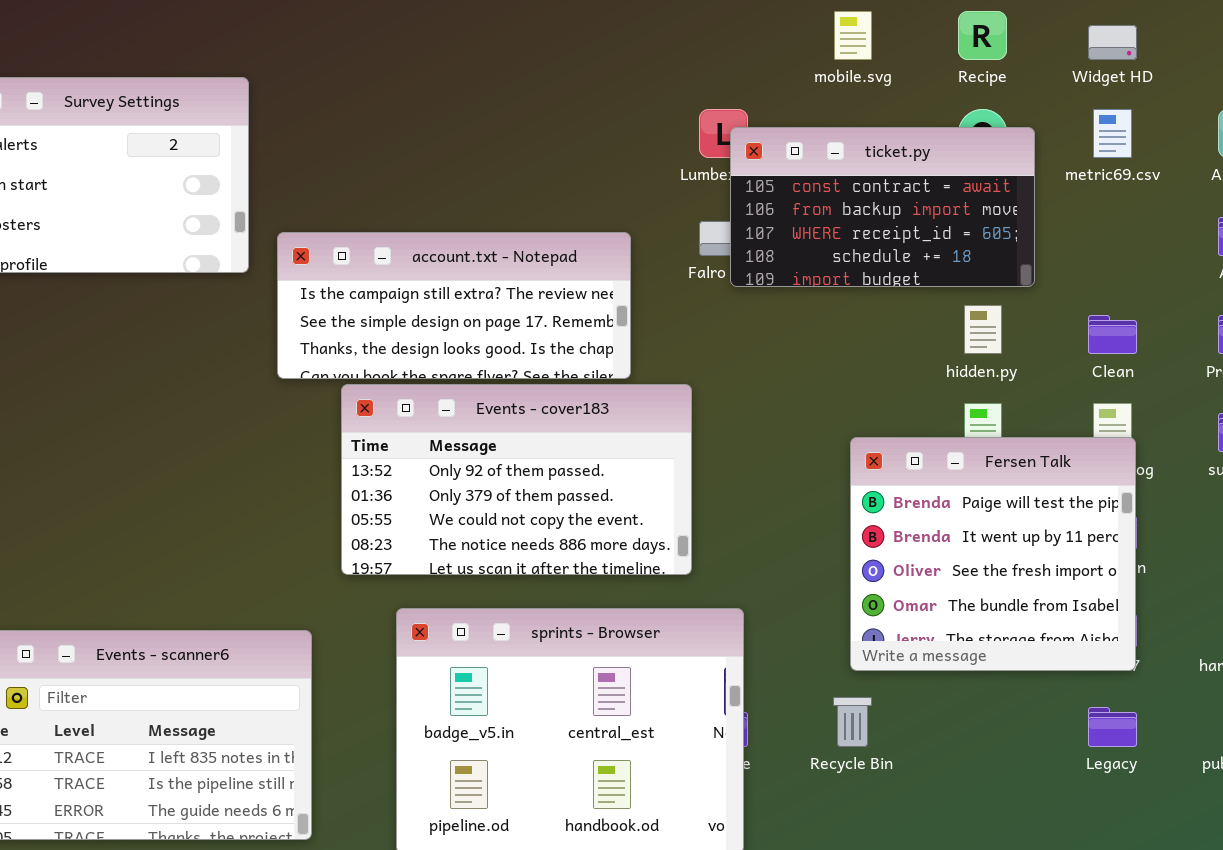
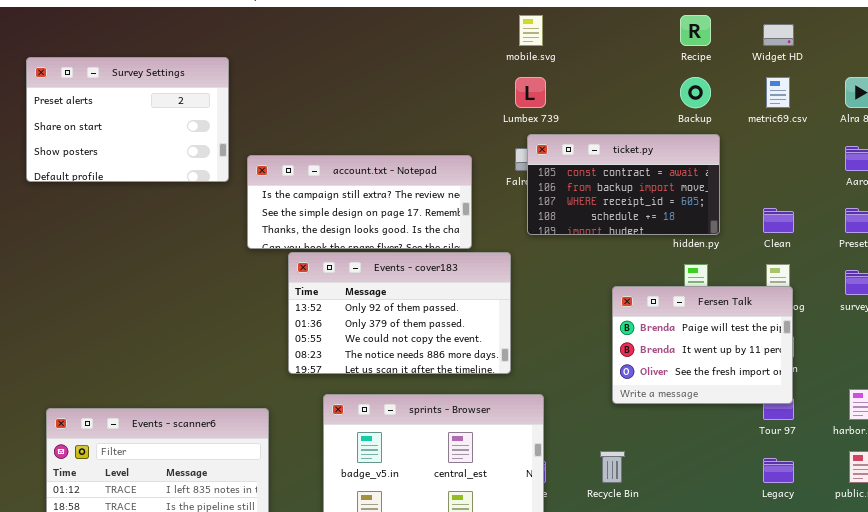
mobile.svg: [834,11,872,60] -> [519,15,543,46], moved
ticket.py: [730,127,1035,287] -> [527,134,720,235], moved
Fersen Talk: [850,437,1136,671] -> [612,286,793,404], resized

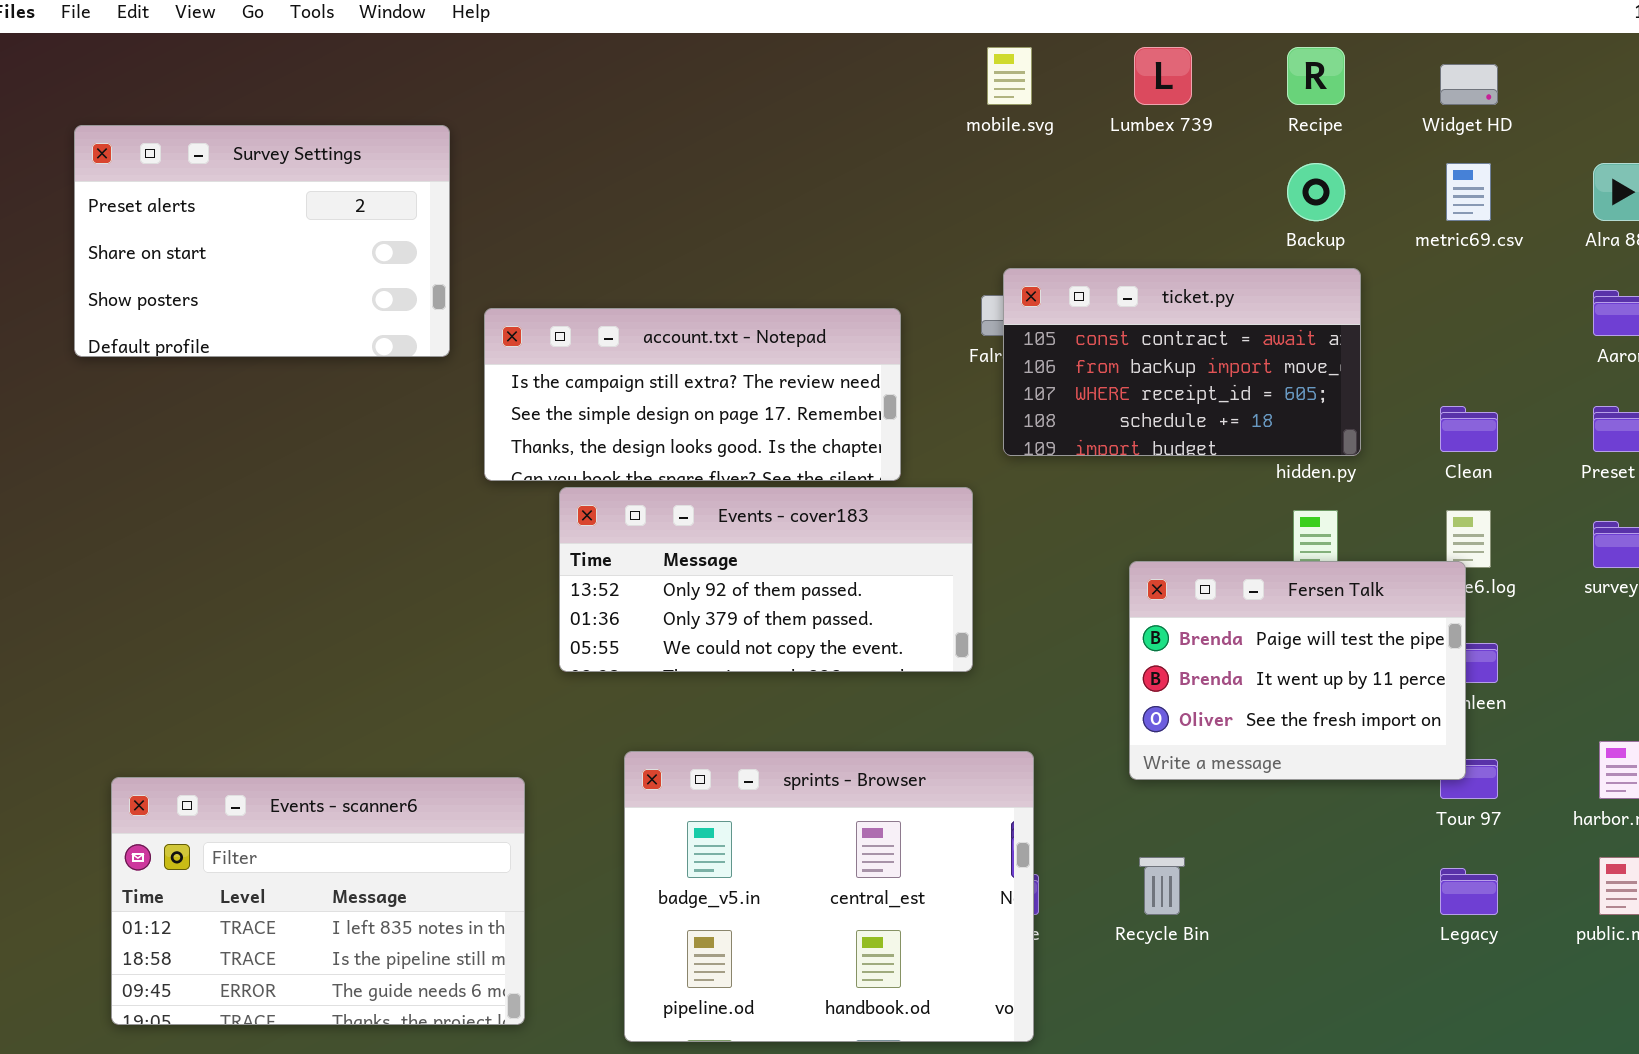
Lumbex 739: [515,77,546,108] -> [1134,47,1192,105], moved
Events - cover183: [288,252,511,374] -> [559,487,973,672], resized
Fersen Talk: [612,286,793,404] -> [1129,561,1466,780], moved

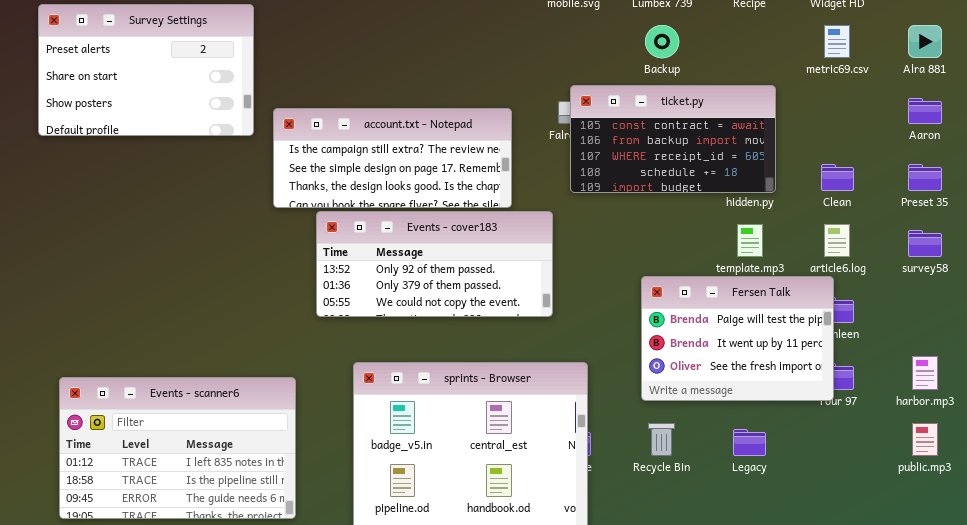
Backup: [1287,163,1345,221] -> [645,25,679,58], moved
Fersen Talk: [1129,561,1466,780] -> [641,276,834,401], moved
Legacy: [1440,868,1498,915] -> [733,429,766,456], moved

